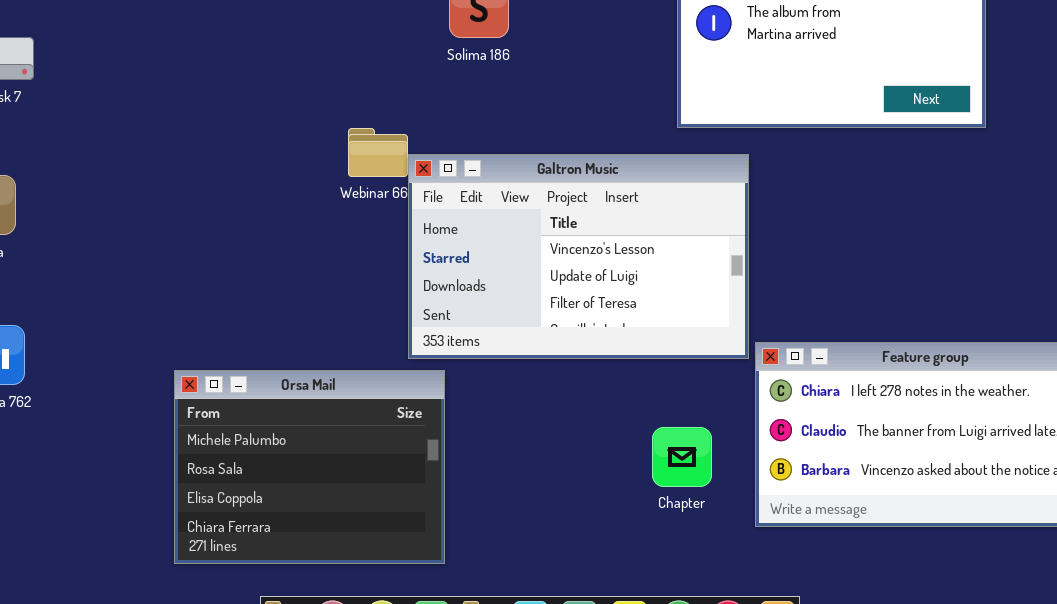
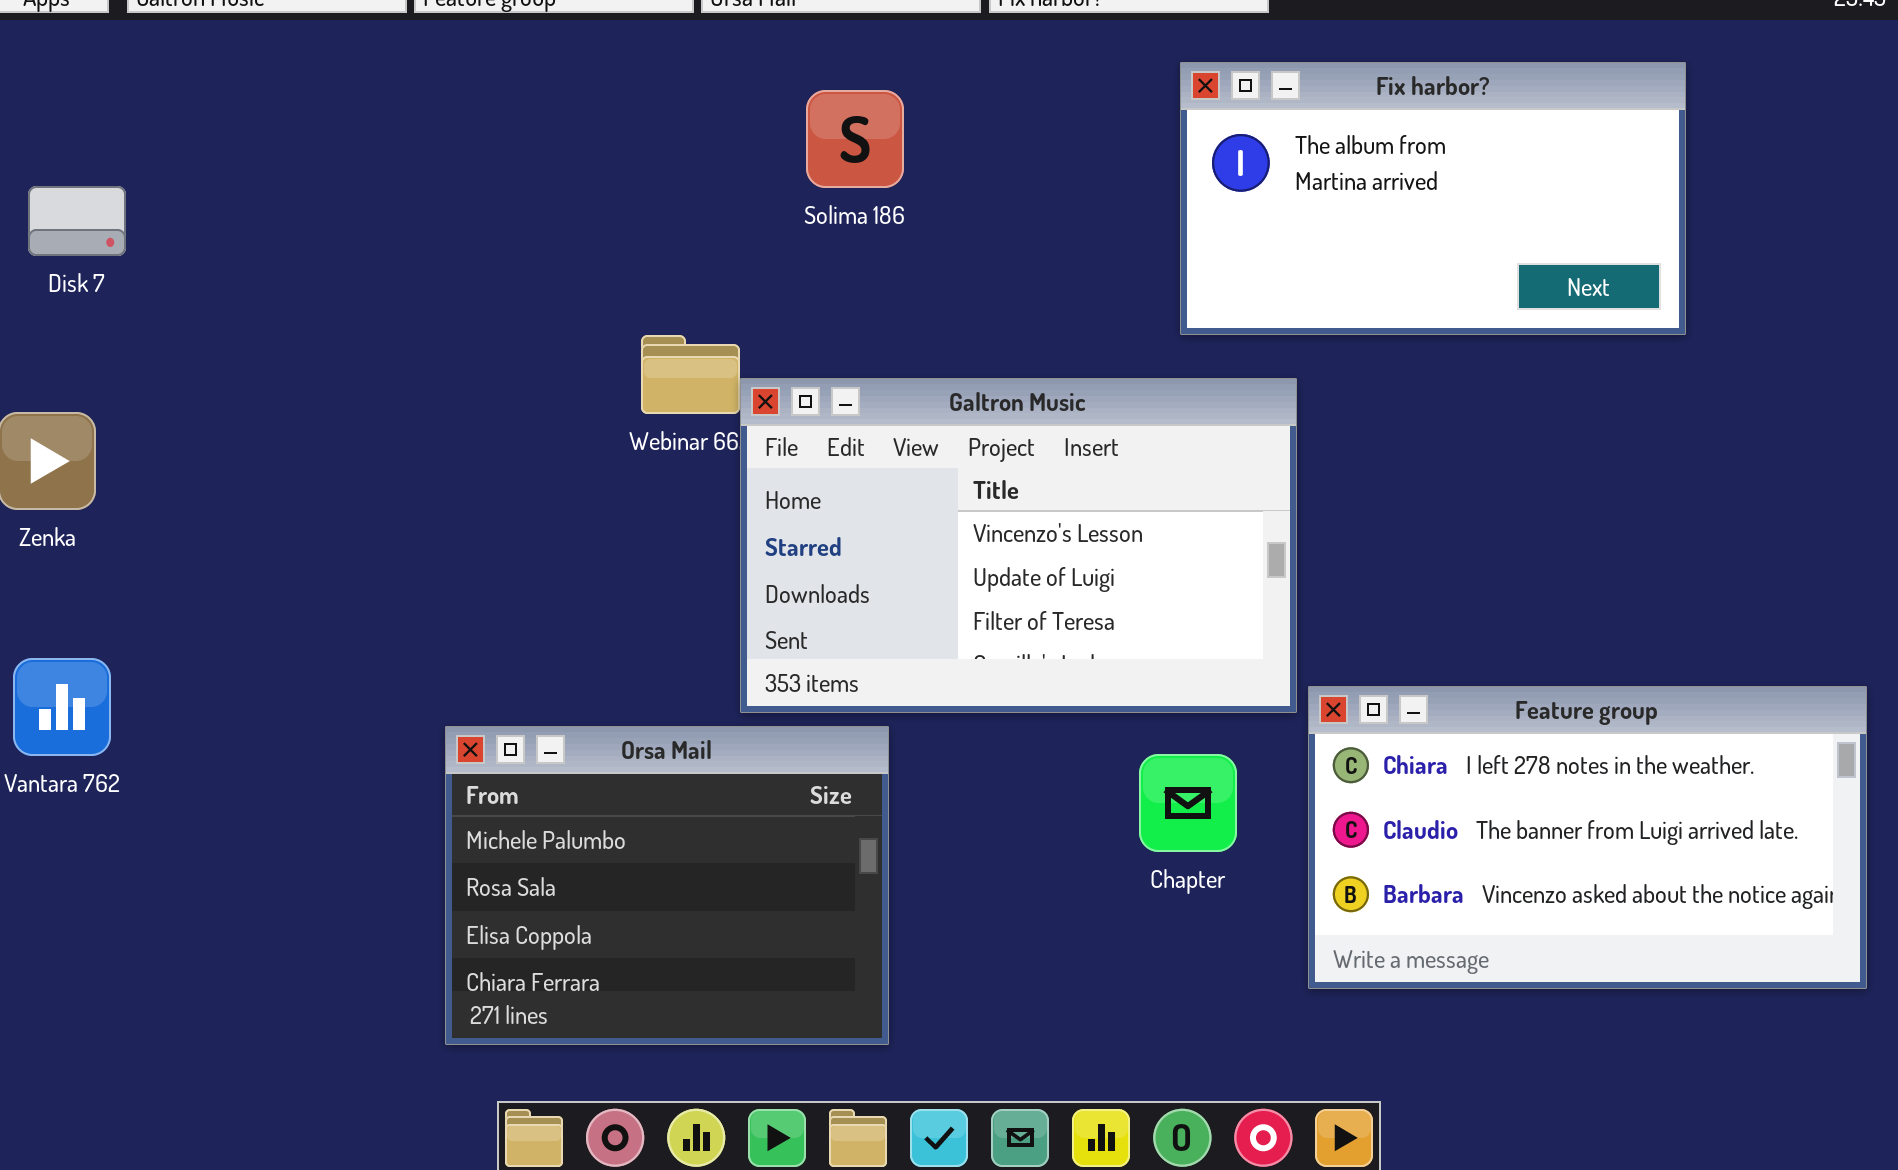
Orsa Mail: [174,370,445,564] -> [445,726,889,1045], moved
Chapter: [652,427,712,487] -> [1139,754,1237,852], moved

